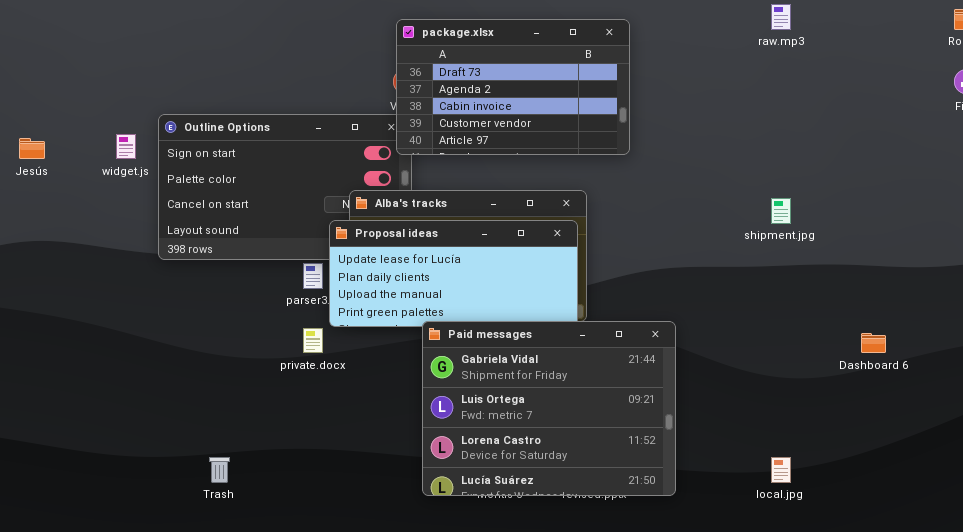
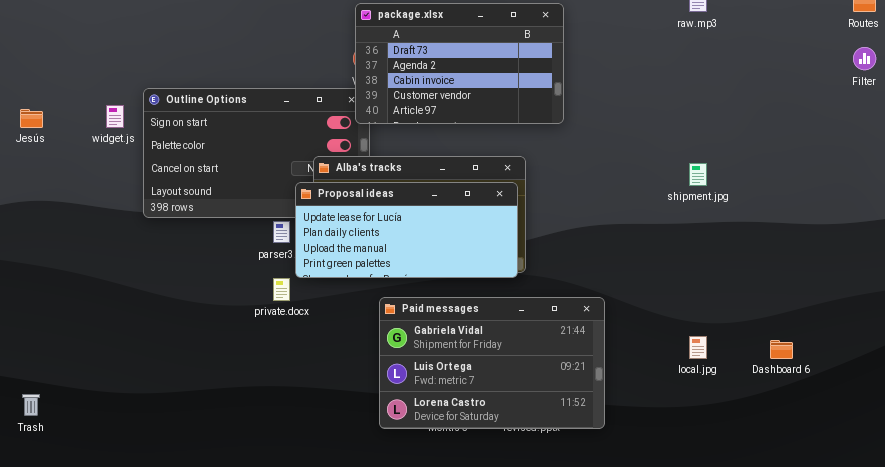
Paid messages: [422,321,676,496] -> [379,297,605,429], resized
Dashboard 6: [861,333,886,353] -> [770,340,793,359], moved
Trash: [209,457,230,483] -> [22,394,40,416], moved
local.jpg: [771,457,791,483] -> [689,336,707,359], moved

